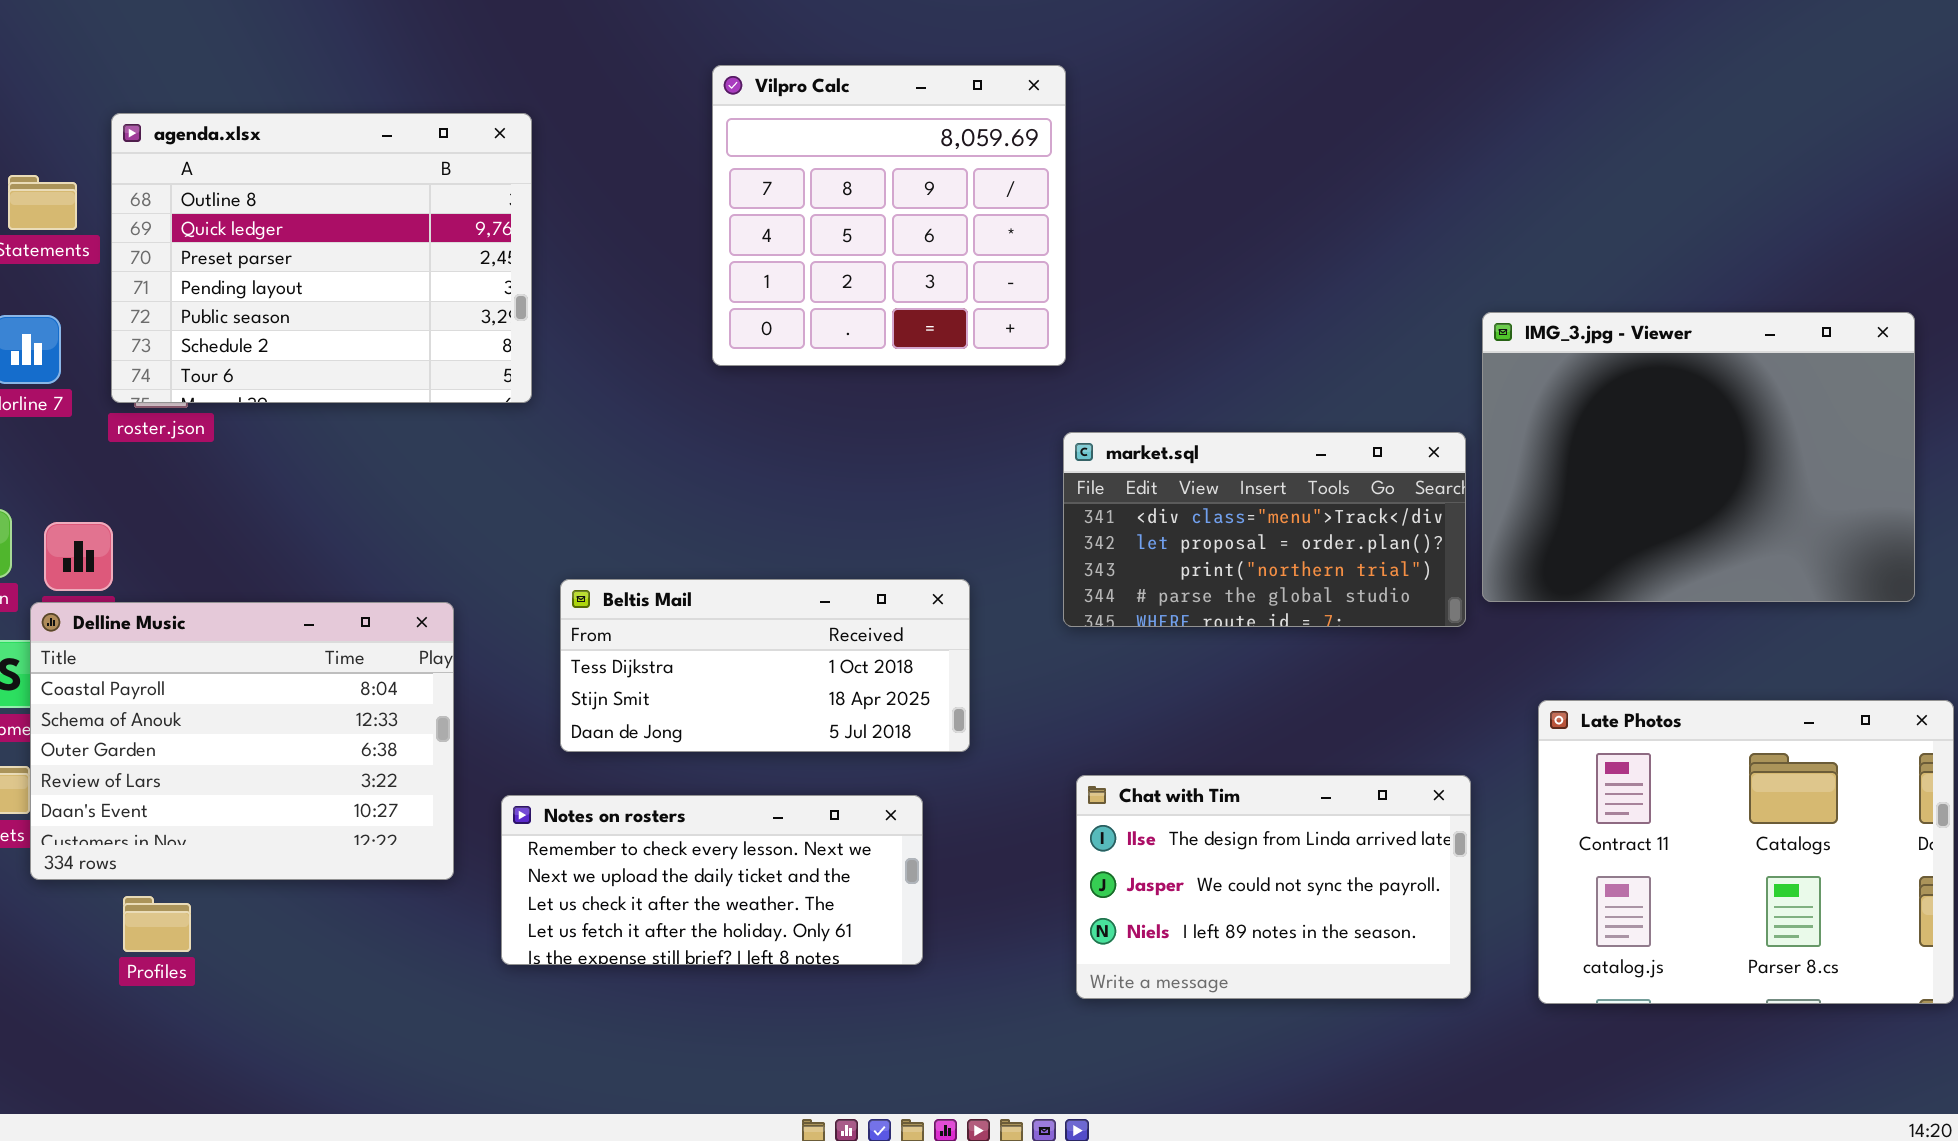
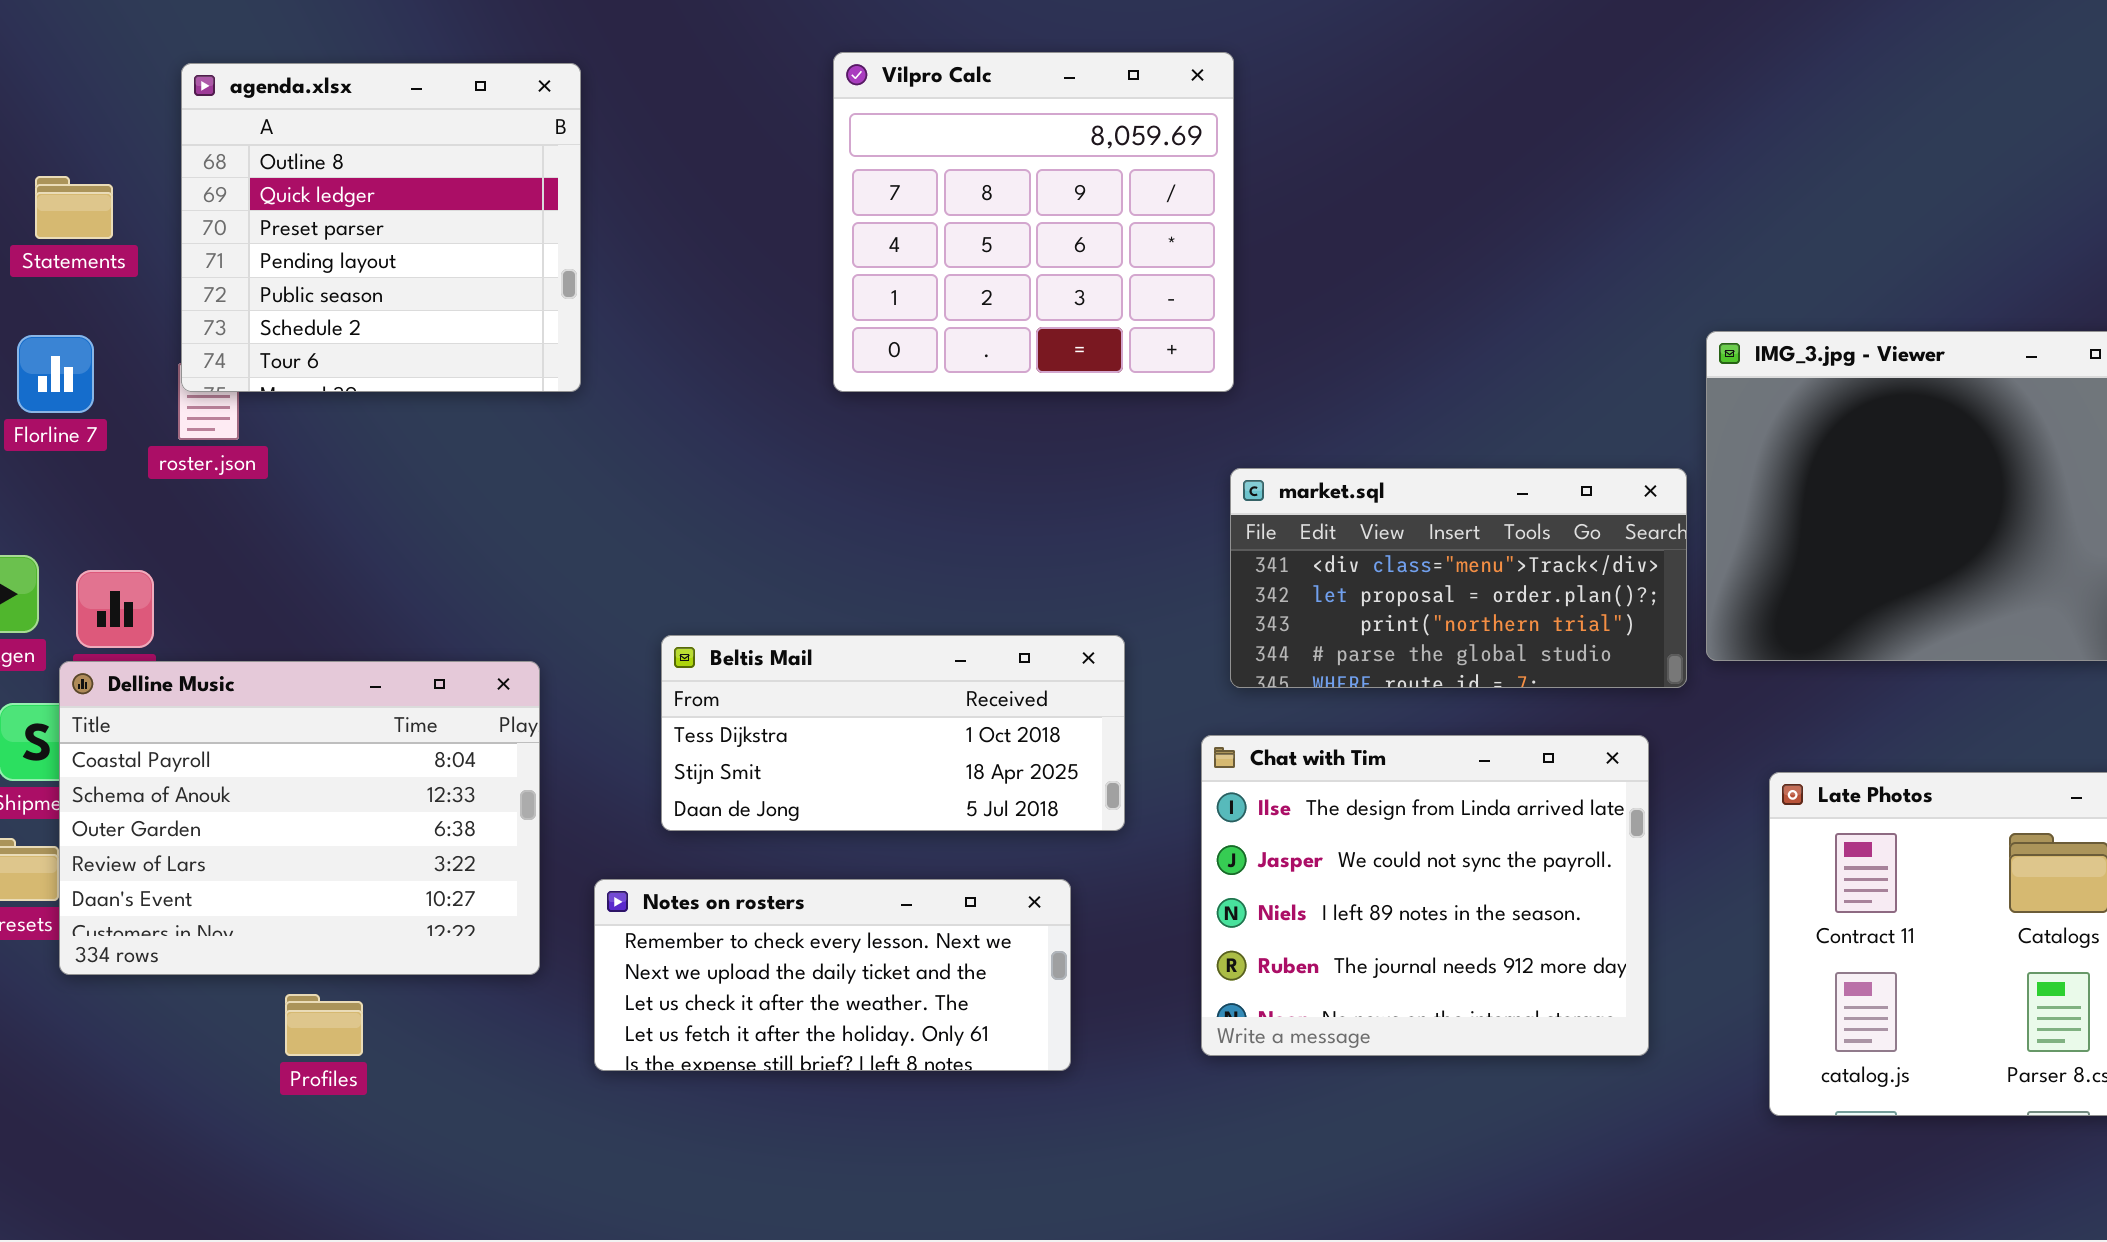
agenda.xlsx: [111,113,532,403] -> [181,63,581,392], moved, resized
Chat with Tim: [1076,775,1471,999] -> [1201,735,1649,1056], moved, resized
Profiles: [123,896,191,952] -> [285,994,363,1056], moved

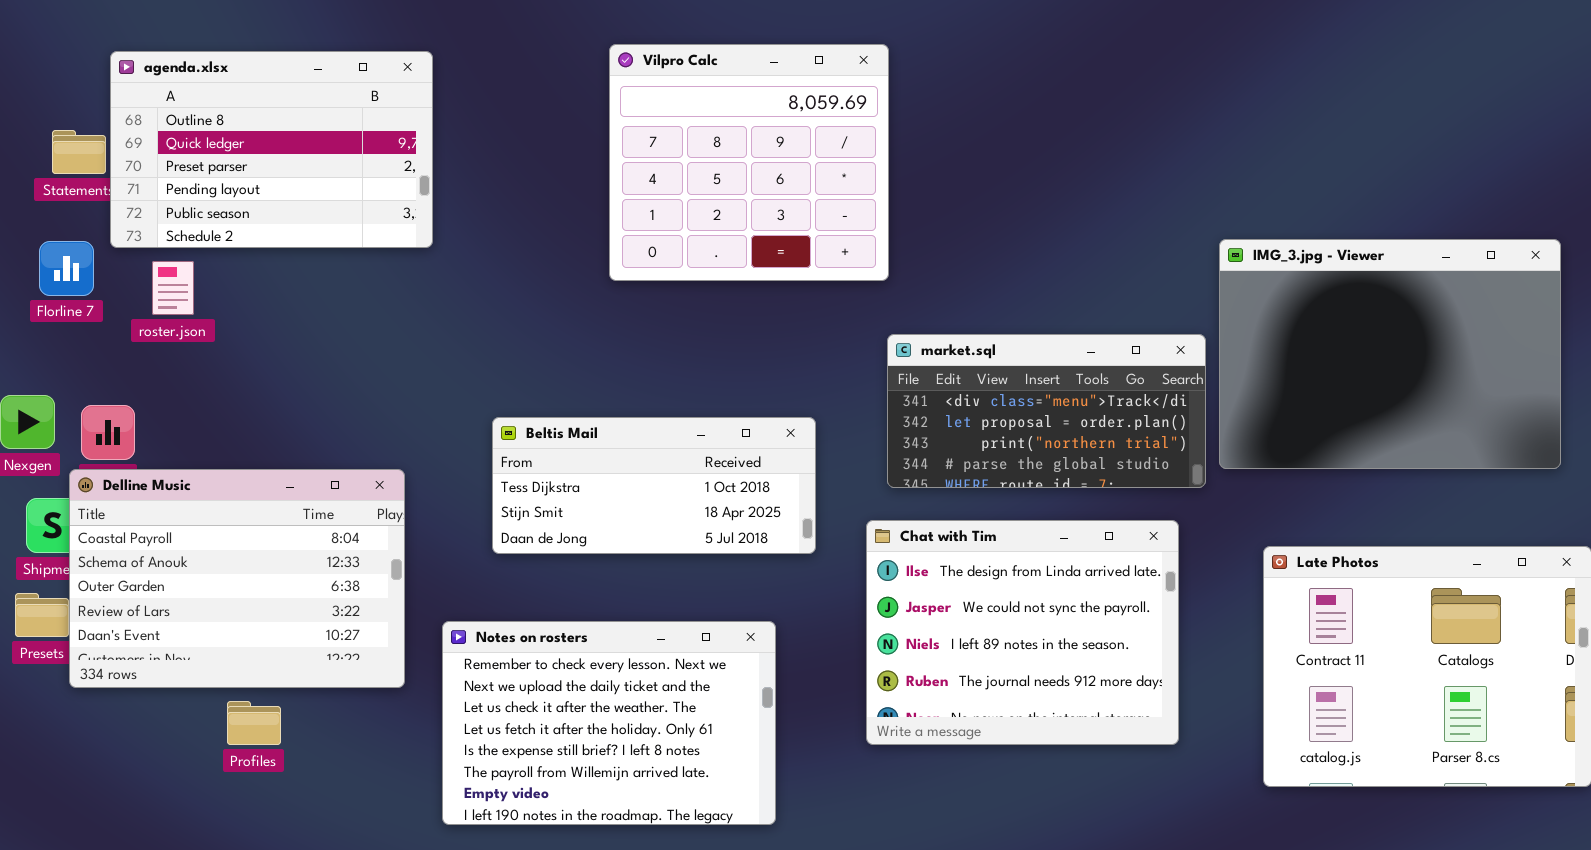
agenda.xlsx: [181,63,581,392] -> [110,51,433,248], resized
Beltis Mail: [661,635,1125,831] -> [492,417,816,554], moved
Notes on rosters: [594,879,1071,1071] -> [442,621,776,825], resized

